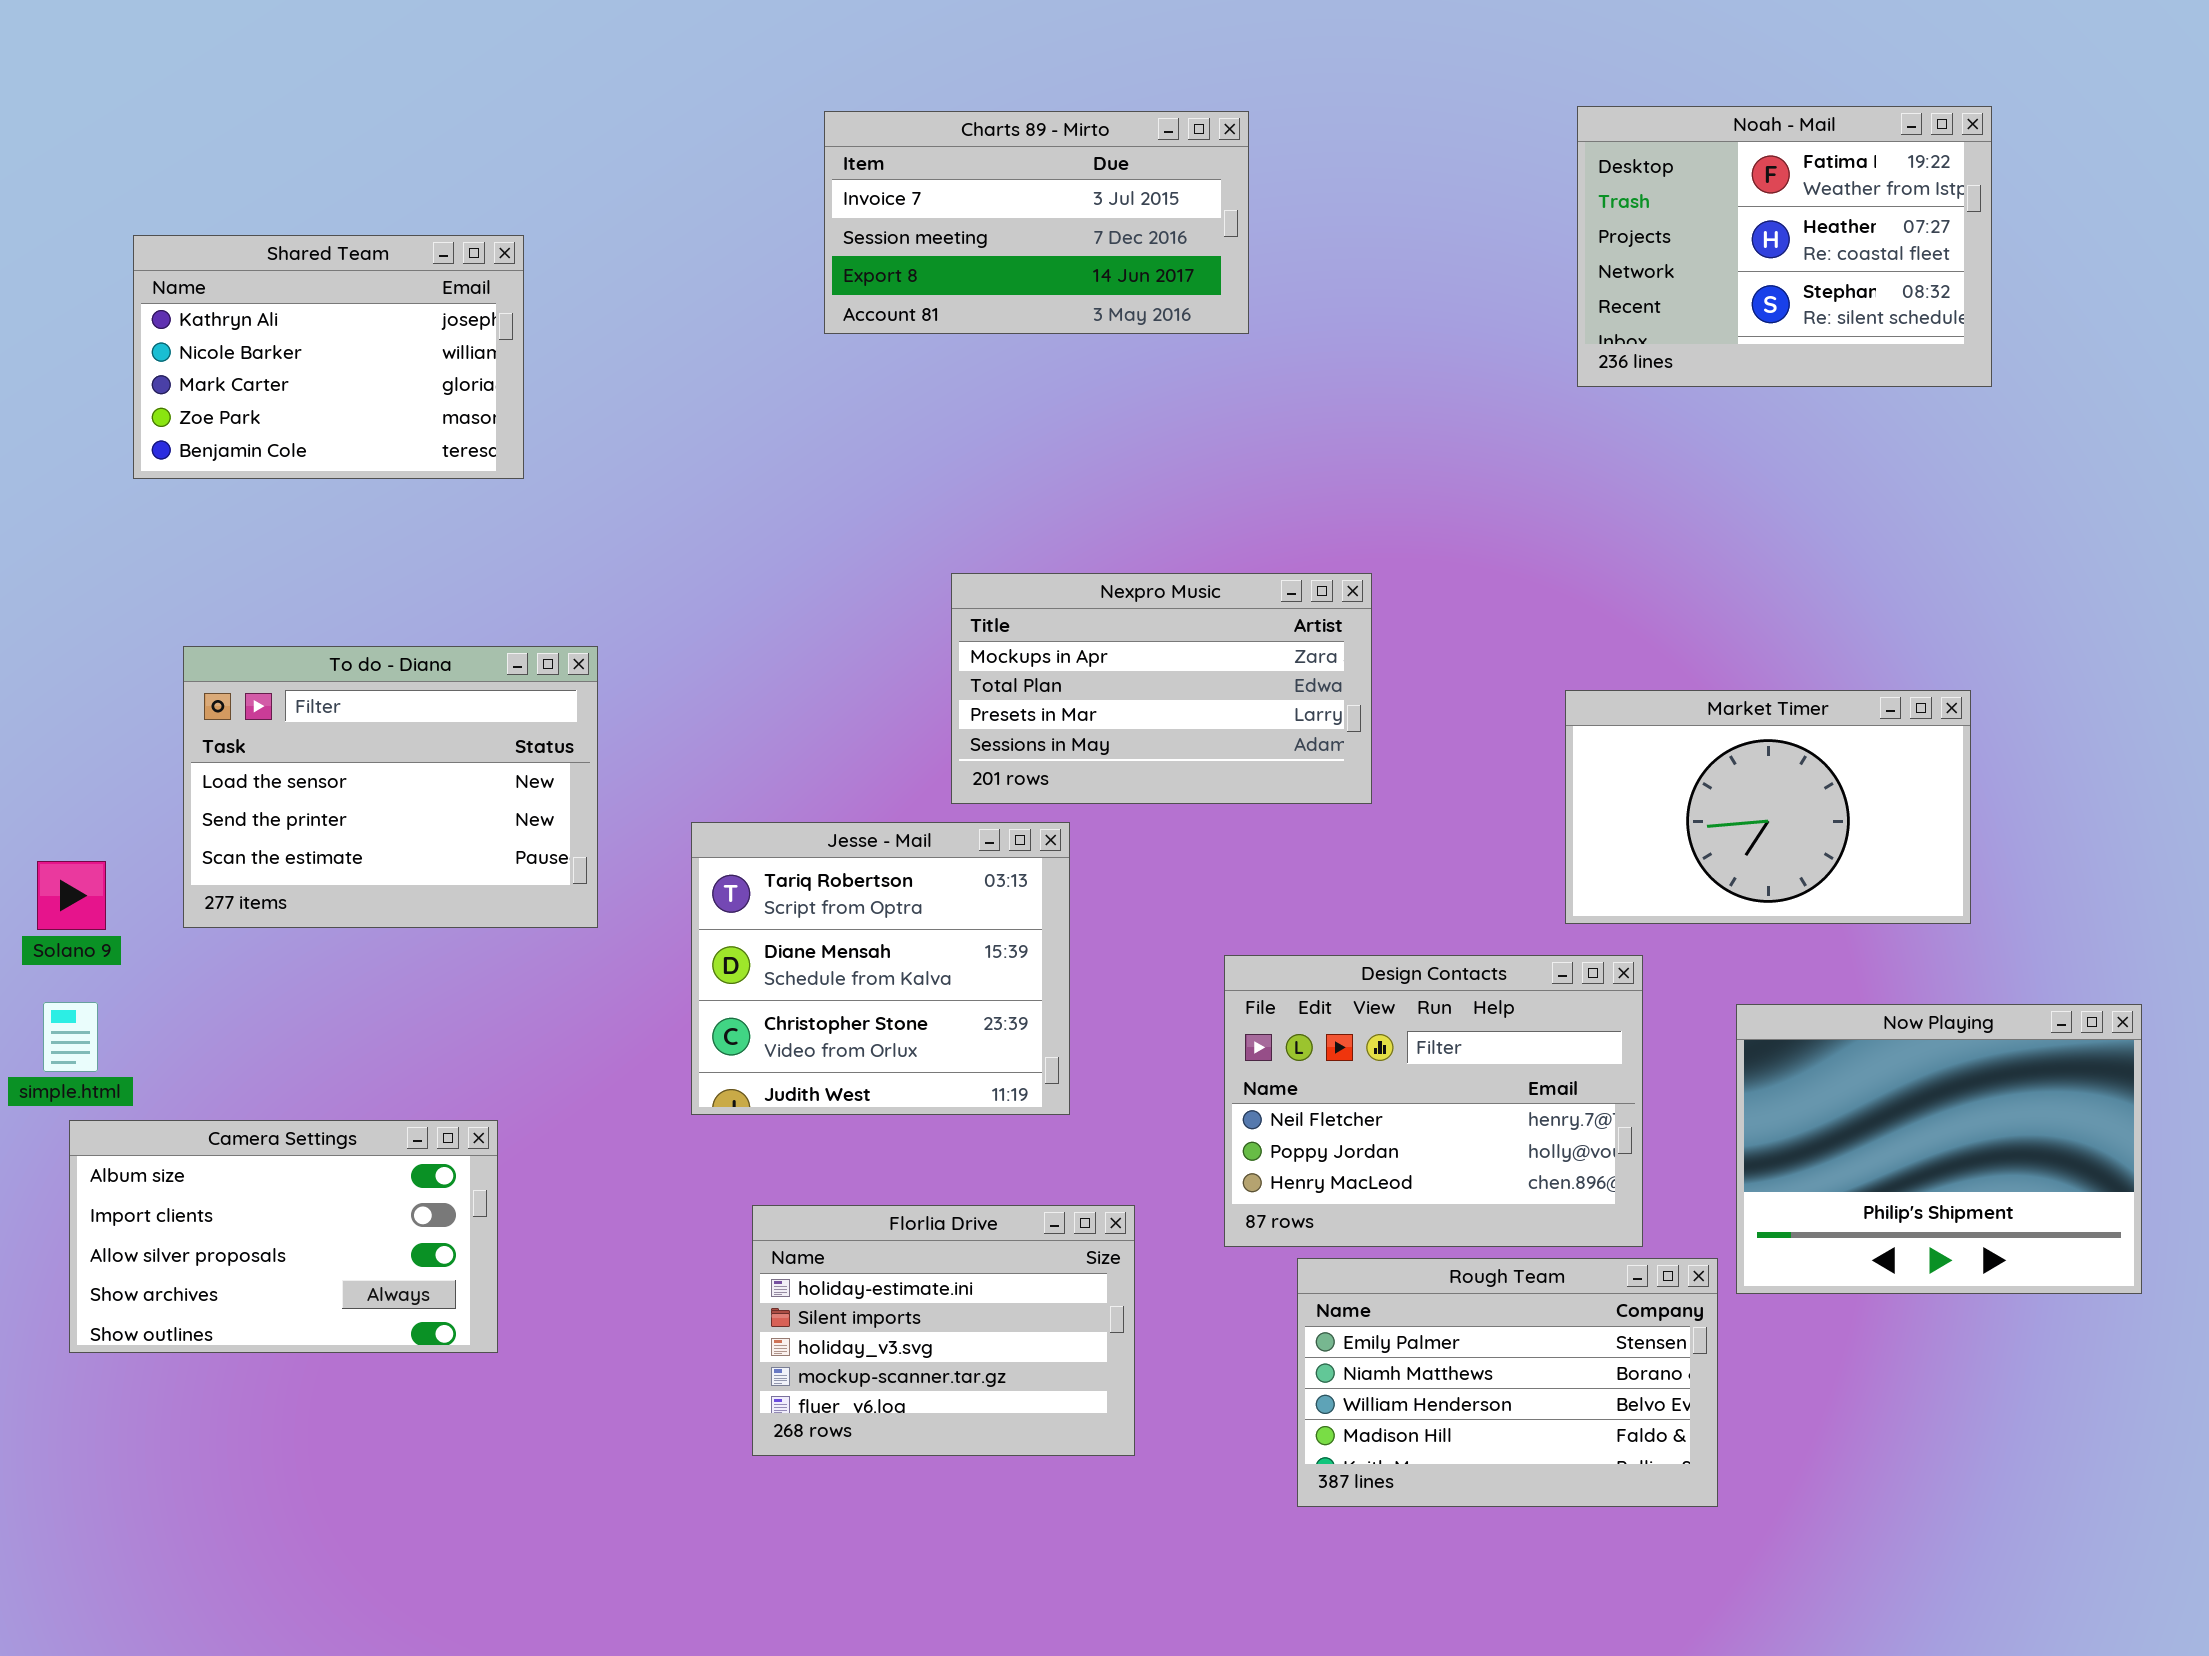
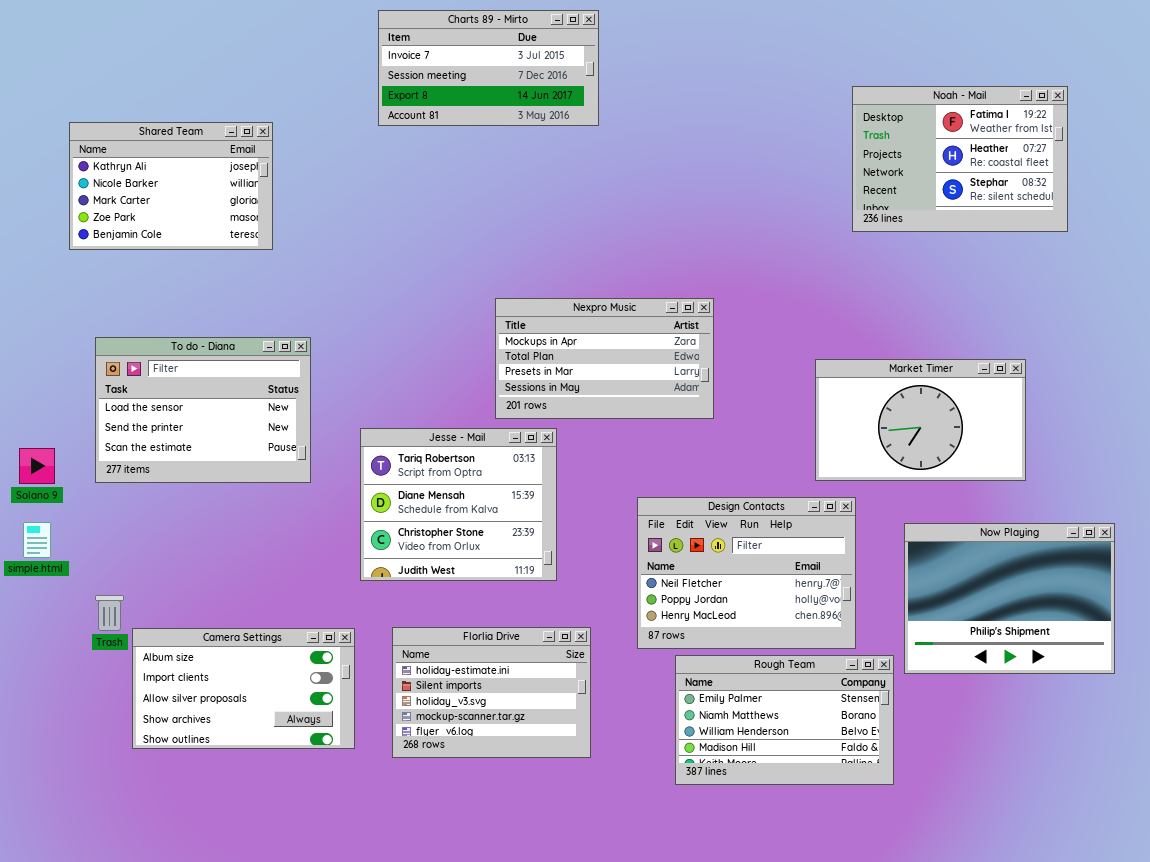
Noah - Mail: [1577,106,1992,387] -> [852,86,1068,232], moved
Charts 89 - Mirto: [824,111,1249,334] -> [378,10,599,126], moved
Camera Settings: [69,1120,498,1353] -> [132,628,355,749], moved

